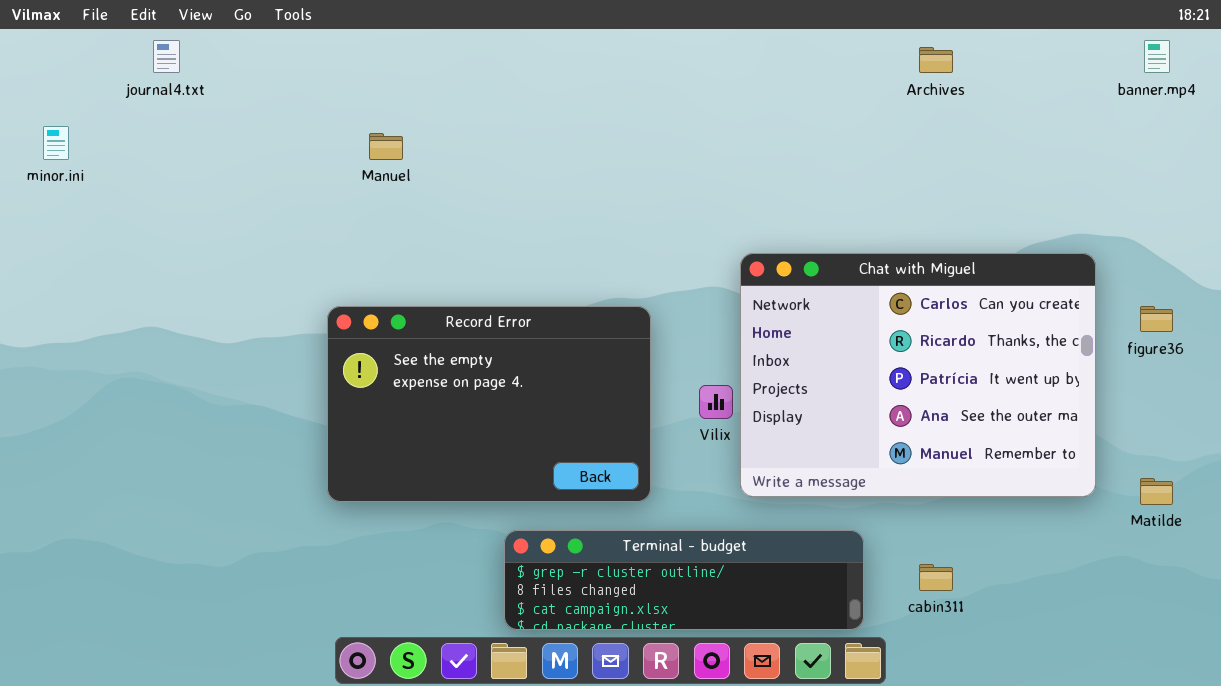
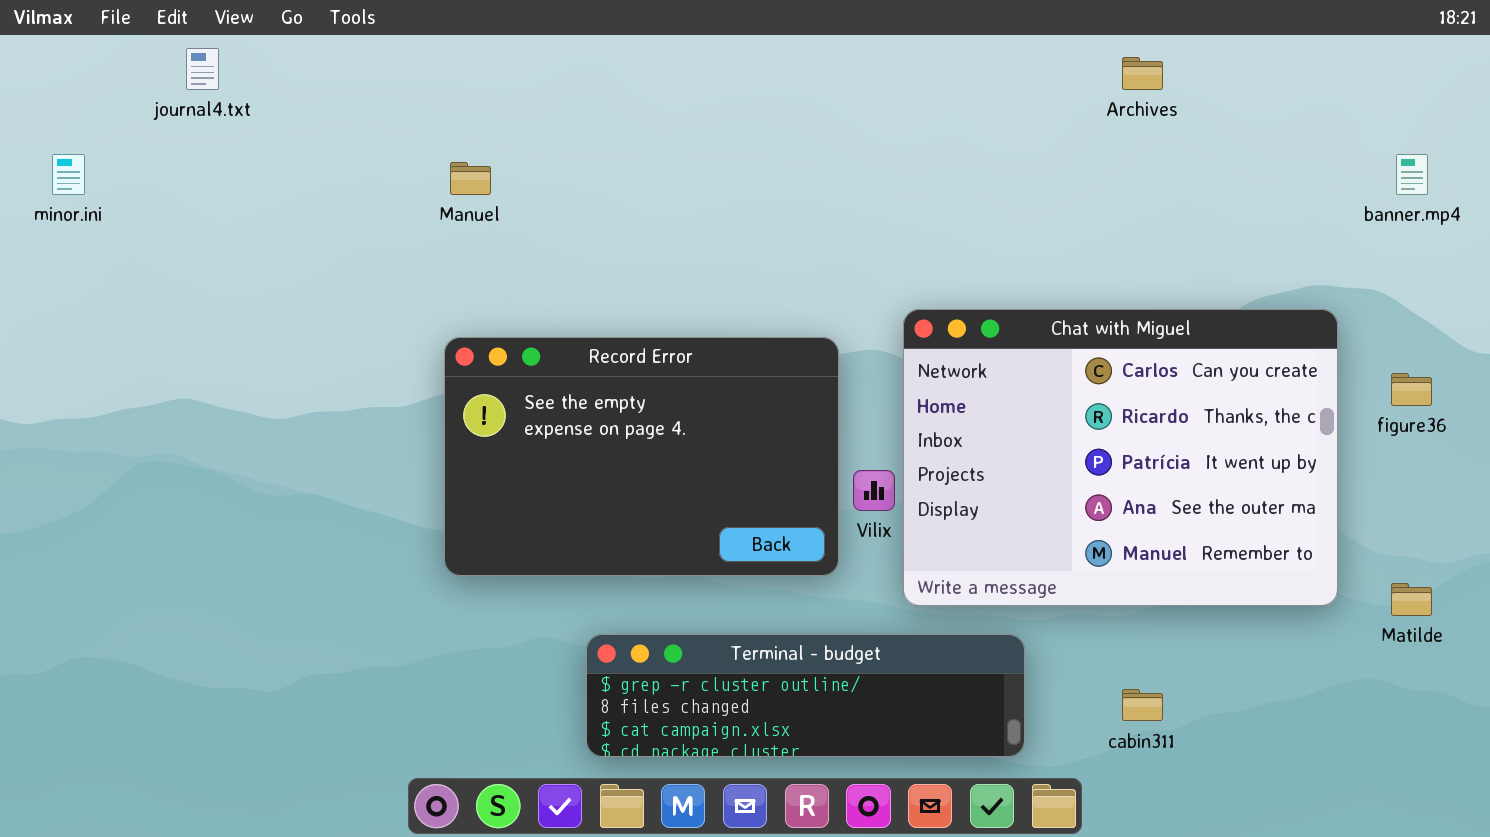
banner.mp4: [1144,40,1170,73] -> [1396,154,1428,195], moved
Record Error: [327,306,651,502] -> [444,337,839,576], moved
Terminal - budget: [504,530,864,630] -> [586,634,1025,757], moved

